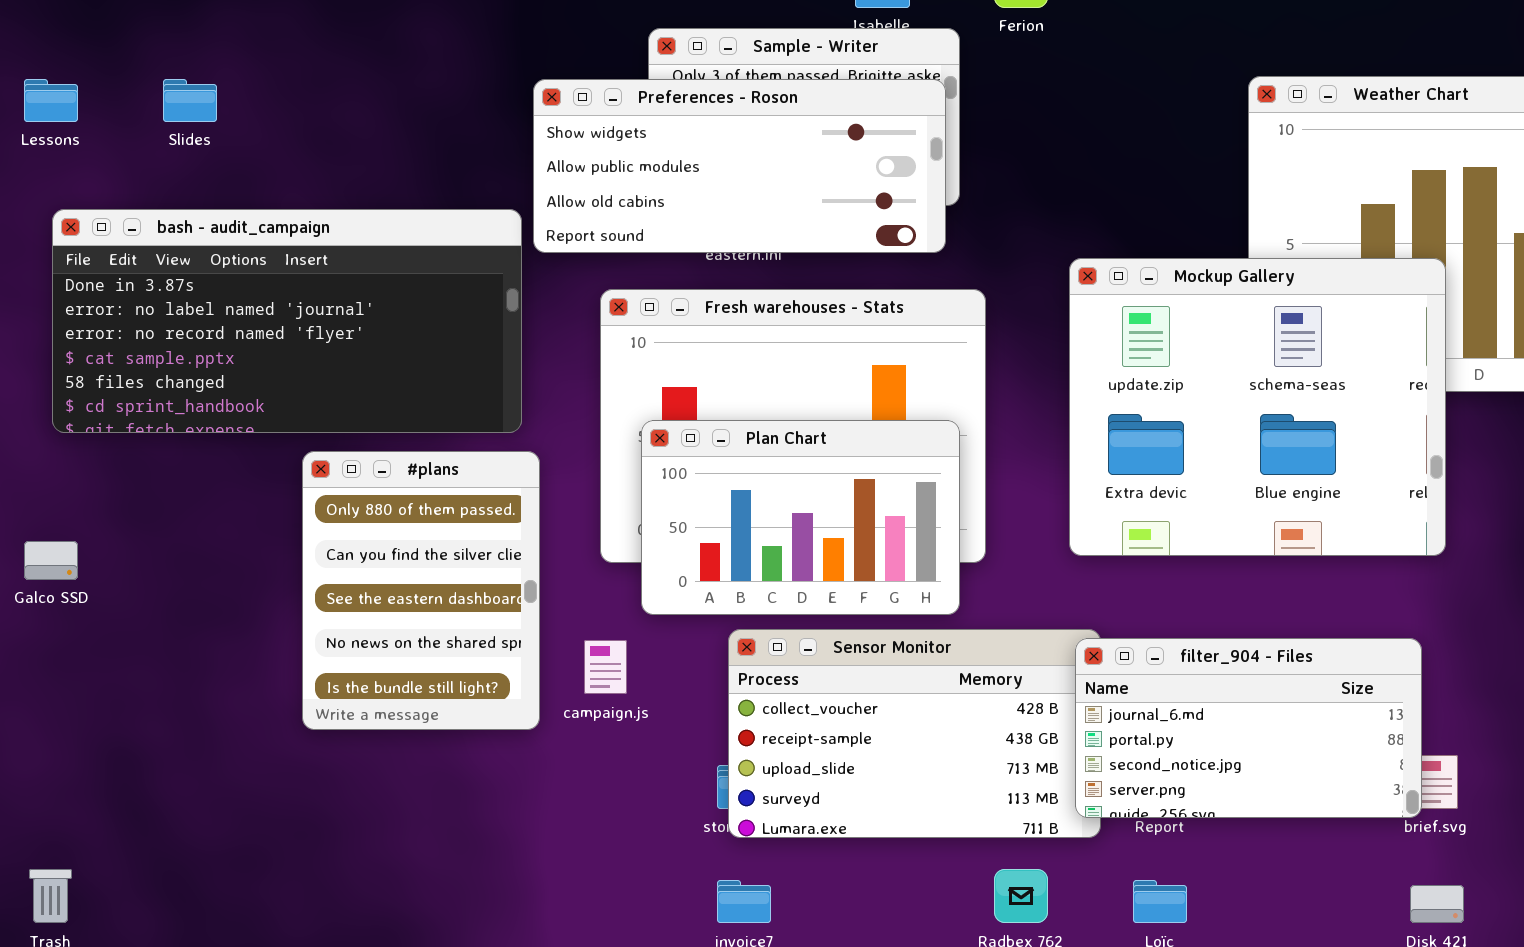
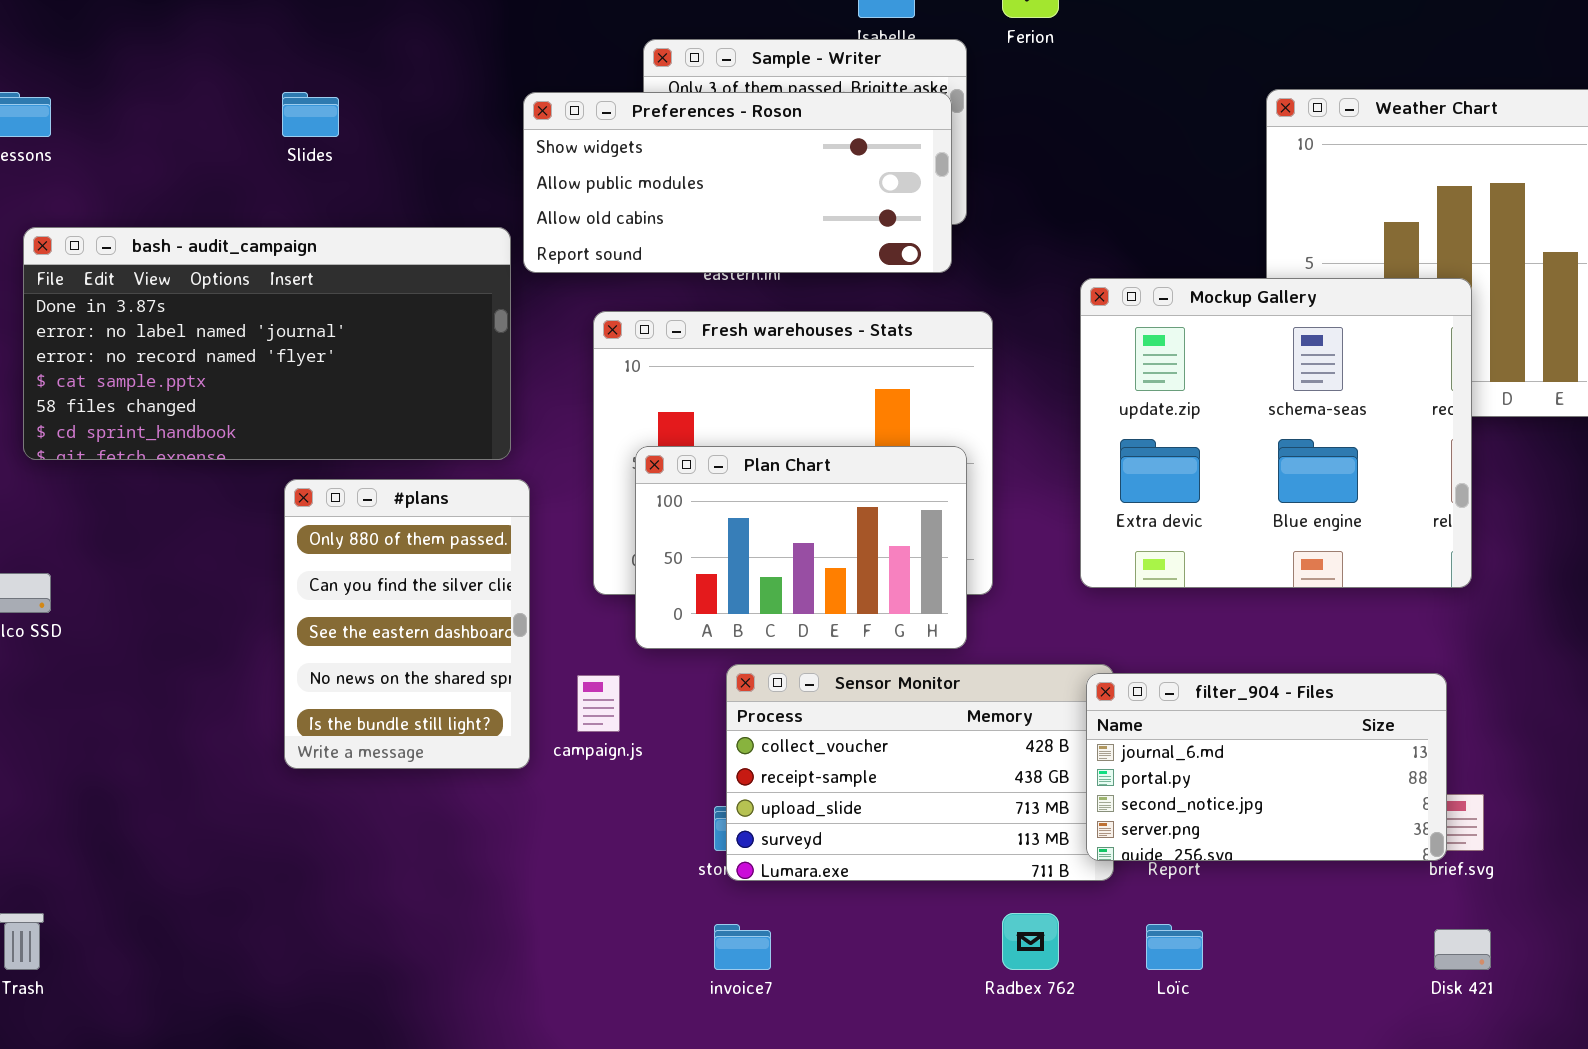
Slides: [163,79,217,122] -> [282,92,339,137], moved

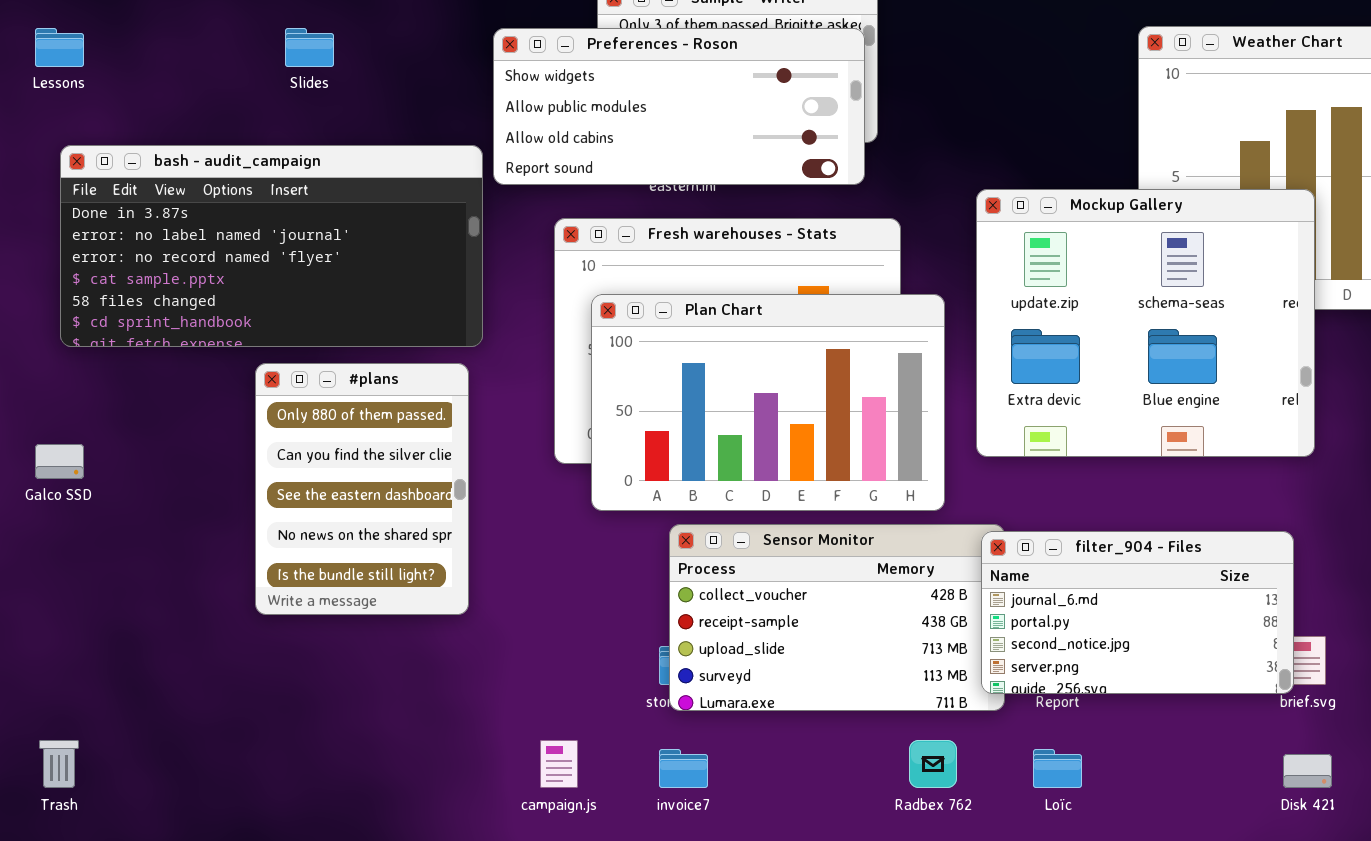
Plan Chart: [635,446,967,649] -> [591,294,945,511], resized
#plans: [284,479,530,769] -> [255,363,469,615], moved
campaign.js: [577,675,620,732] -> [540,740,578,788], moved

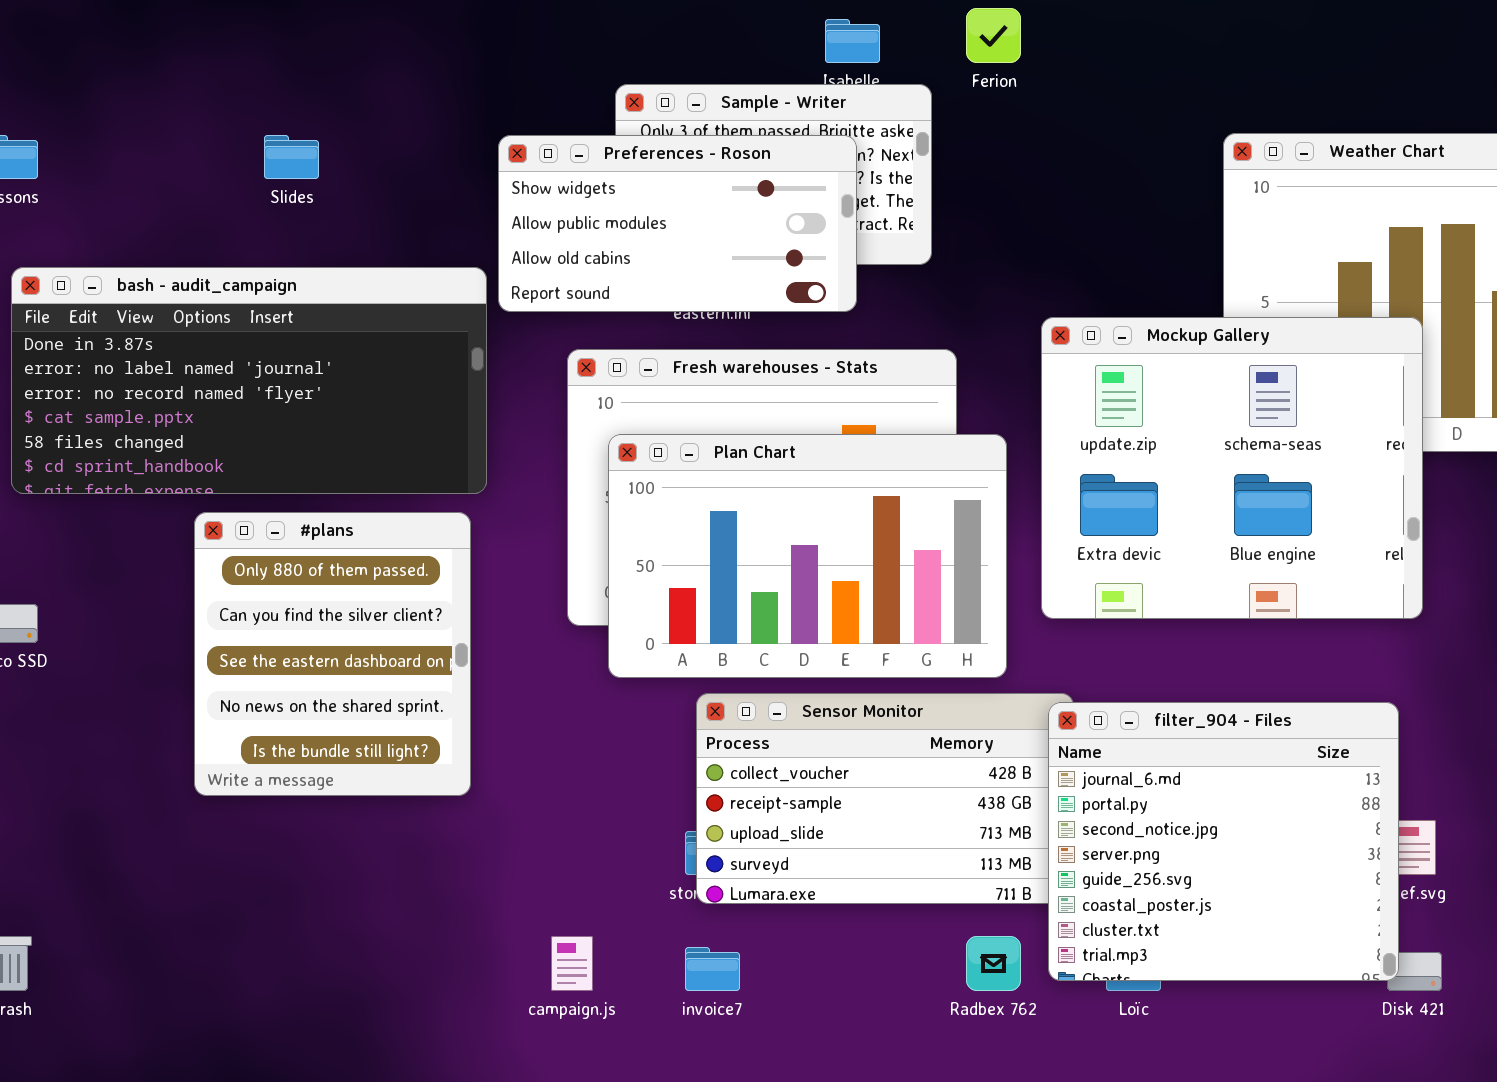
Preferences - Roson: [493,28,865,185] -> [498,135,857,312], resized
#plans: [255,363,469,615] -> [194,512,471,796], resized
filter_904 - Files: [981,531,1294,694] -> [1048,702,1399,981], resized

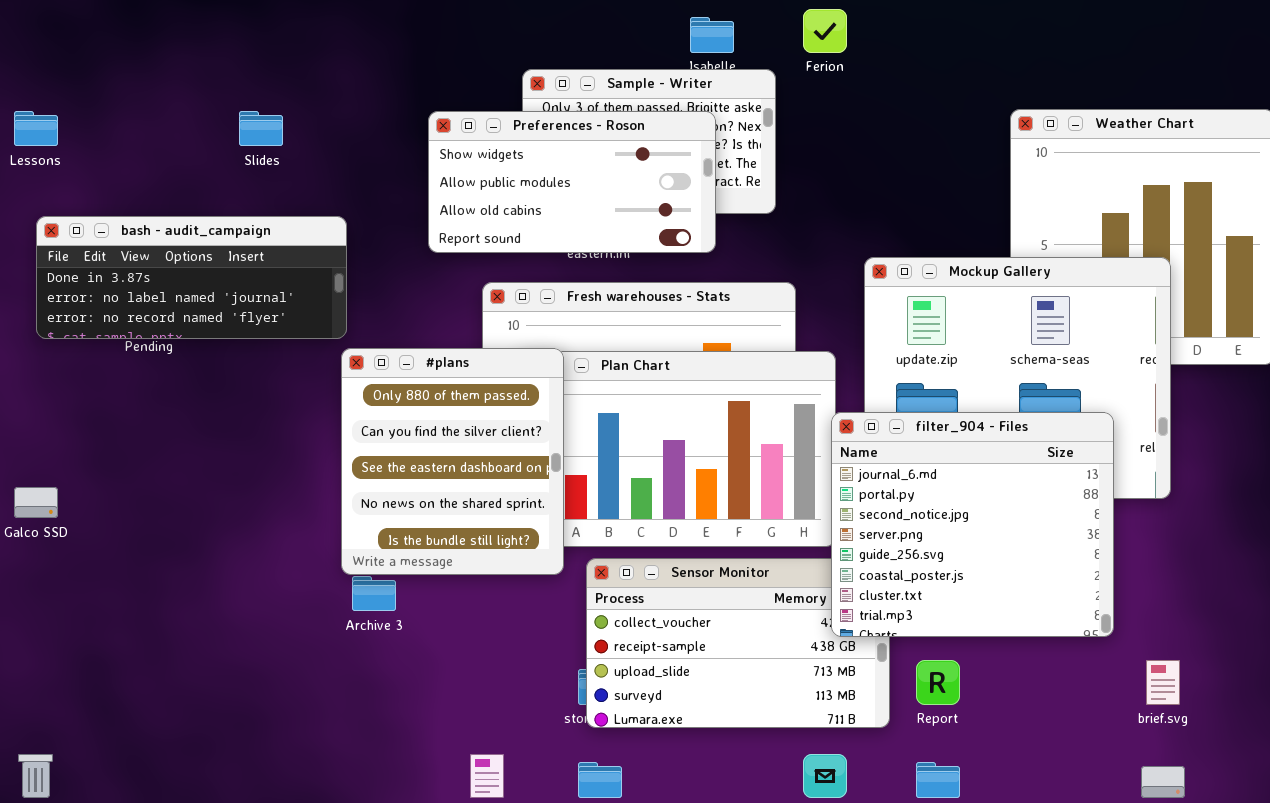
bash - audit_campaign: [11,267,487,494] -> [36,216,347,339], resized
#plans: [194,512,471,796] -> [341,348,564,575], moved
filter_904 - Files: [1048,702,1399,981] -> [831,412,1114,637], moved

